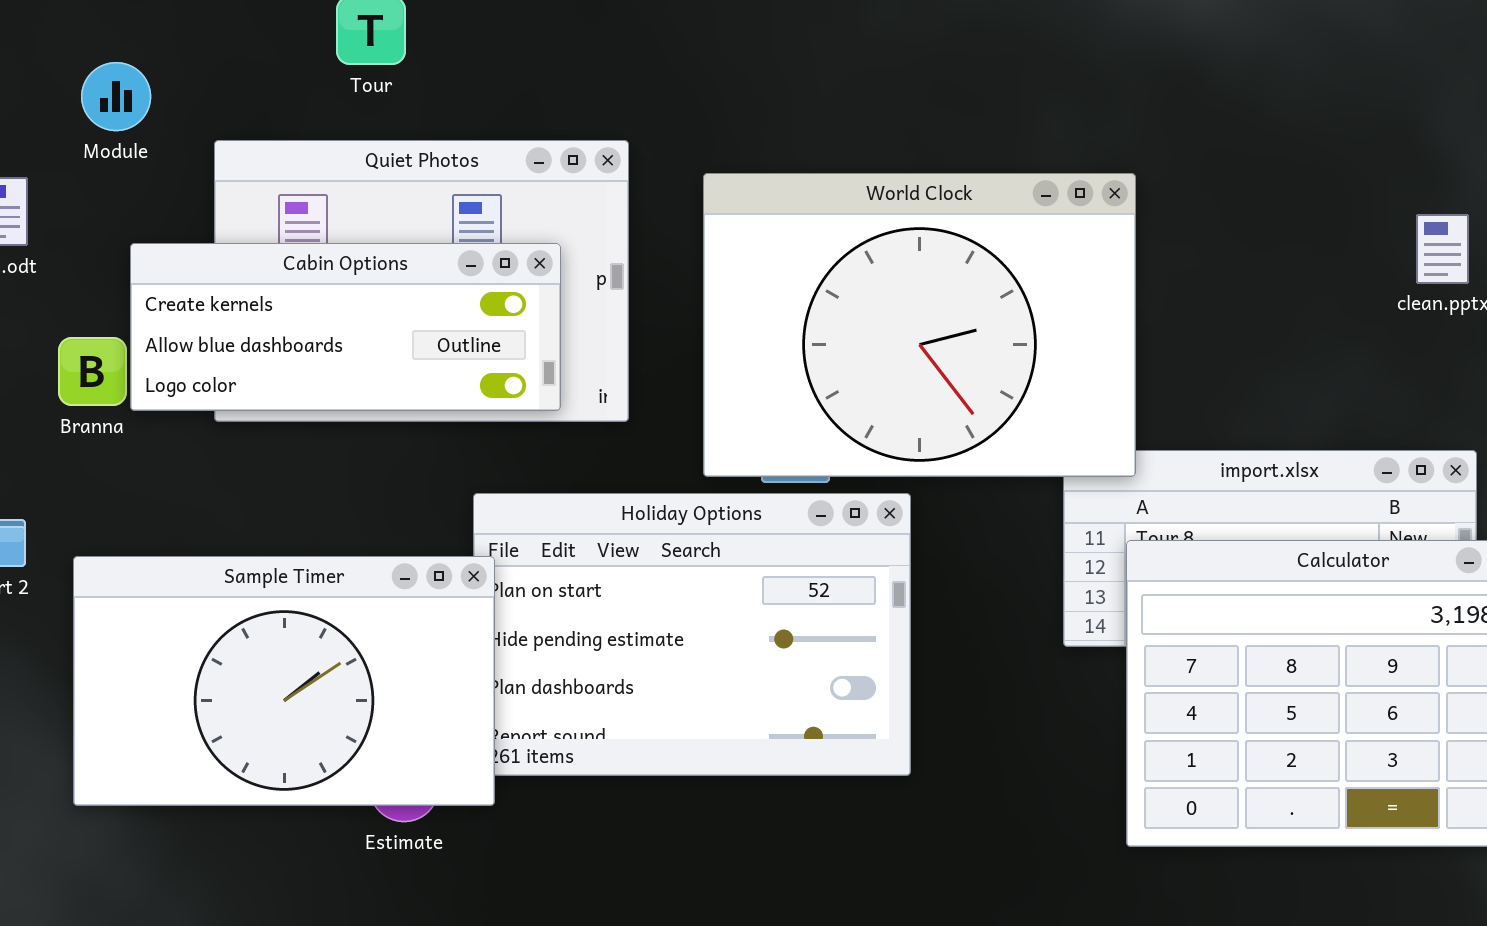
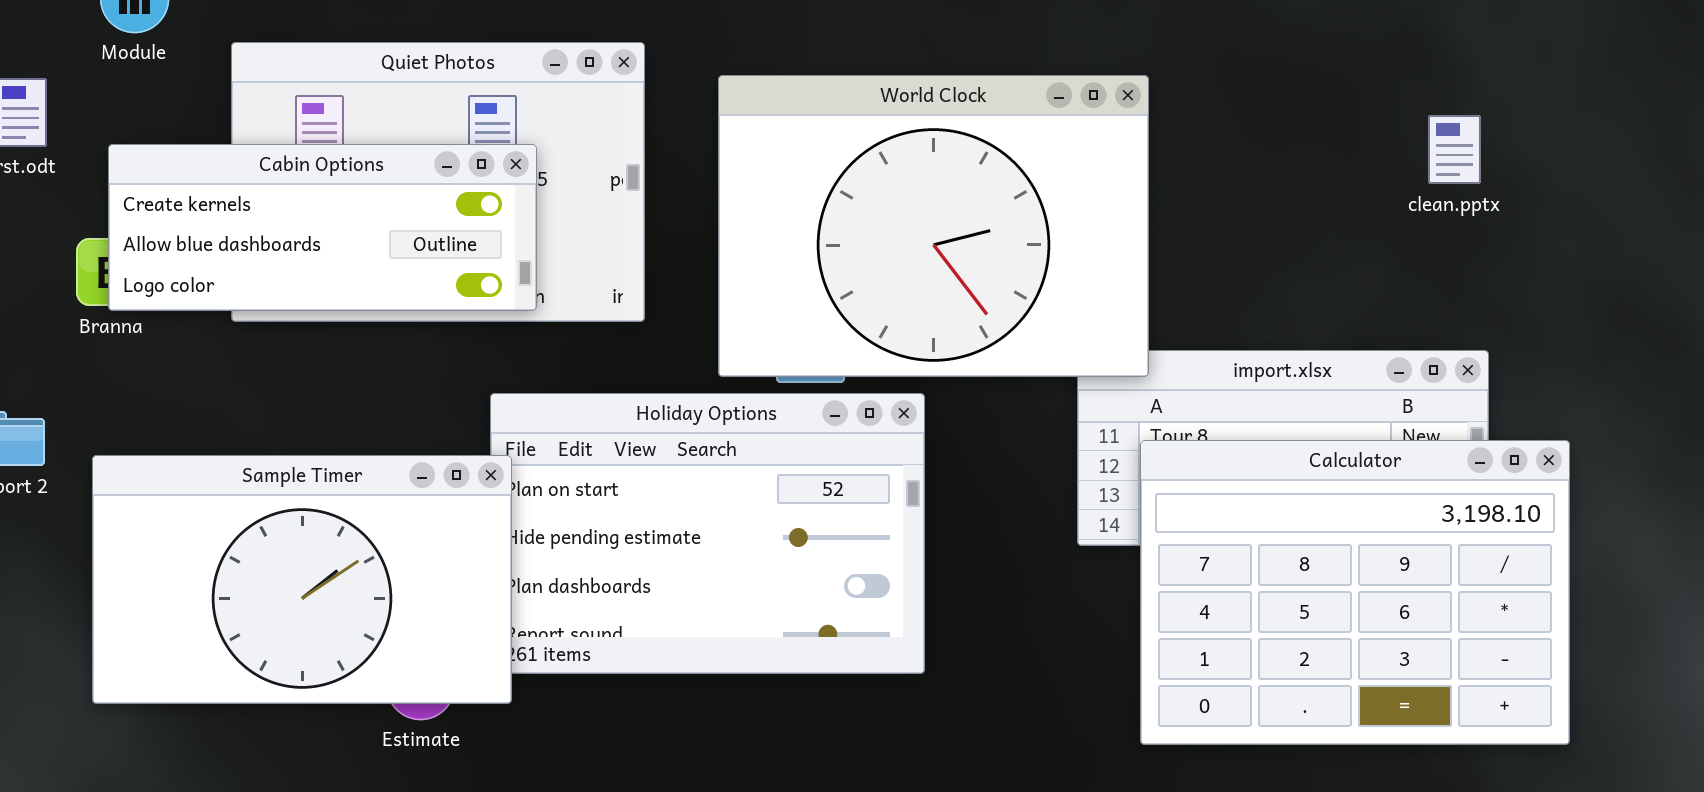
Cabin Options: [130,243,561,411] -> [108,144,537,311], moved

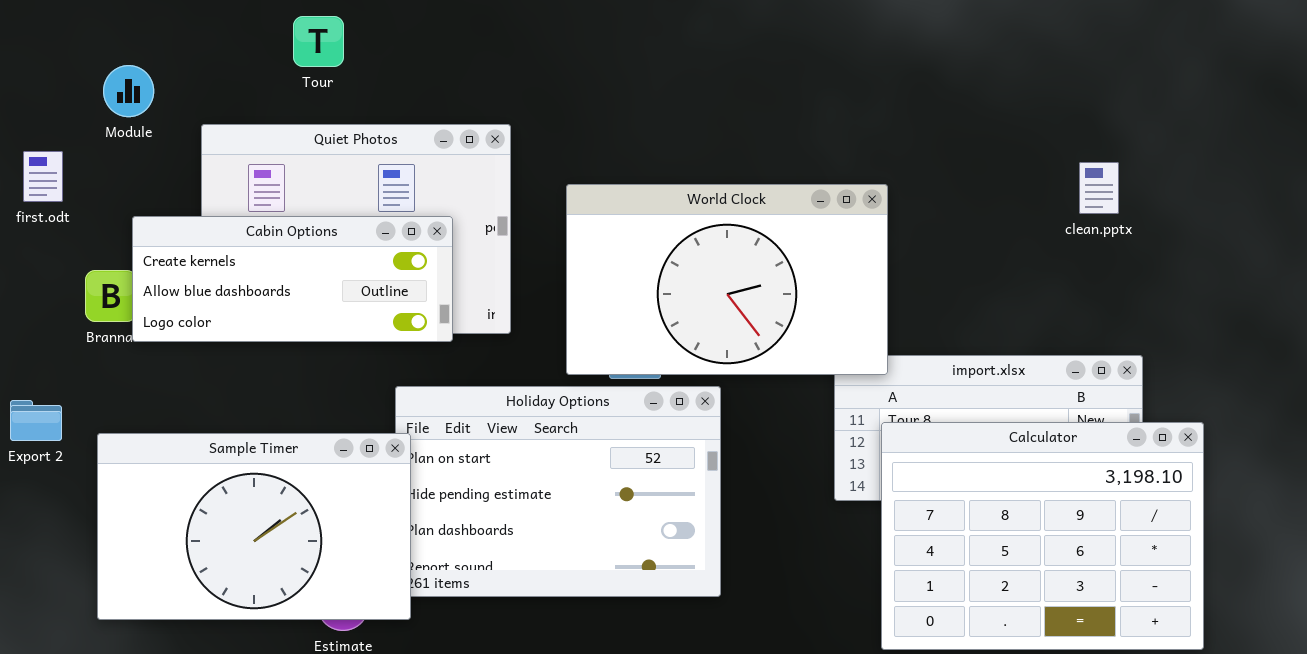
World Clock: [718,75,1149,377] -> [566,184,888,375], resized
clean.pptx: [1428,115,1481,184] -> [1079,162,1119,214], moved
Cabin Options: [108,144,537,311] -> [132,216,453,342], moved

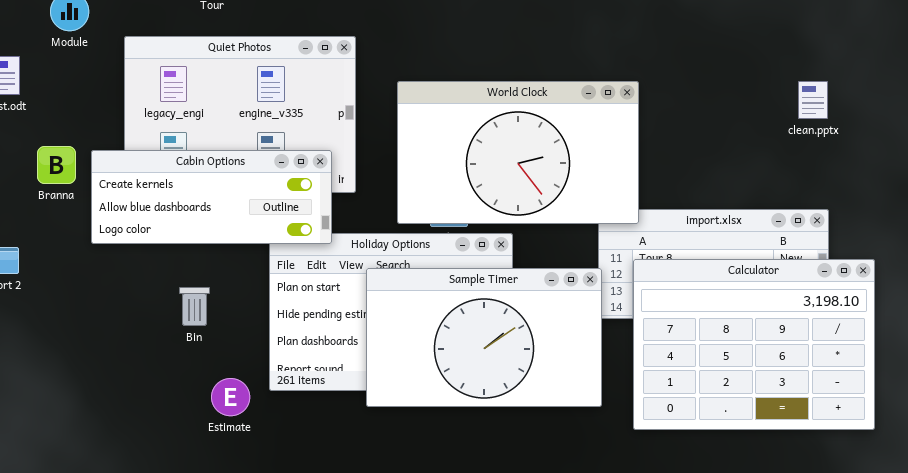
clean.pptx: [1079,162,1119,214] -> [798,81,828,119], moved
Cabin Options: [132,216,453,342] -> [91,150,332,244], moved
Sample Timer: [97,433,411,620] -> [366,268,602,407], moved

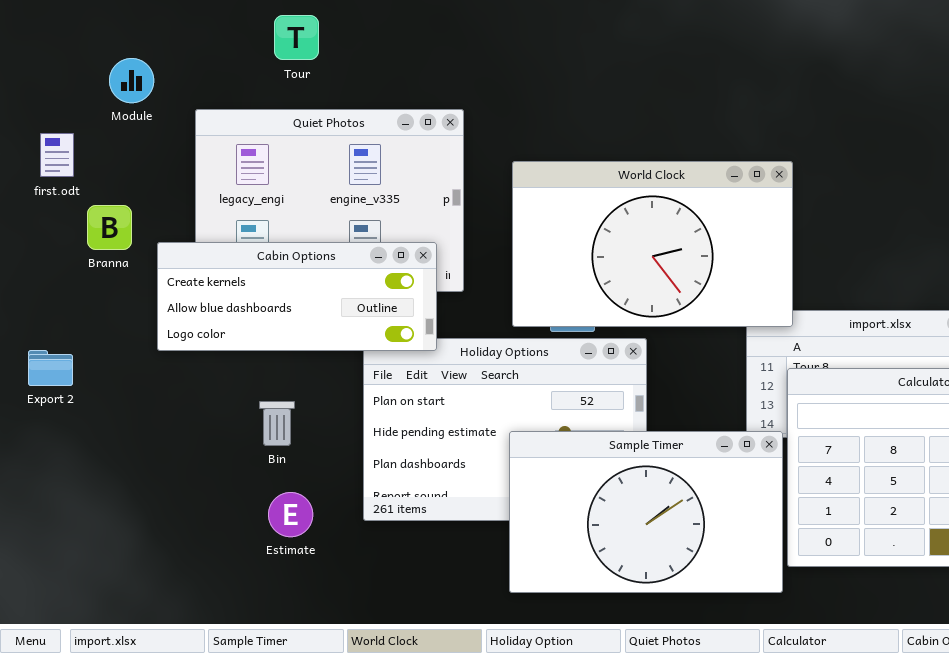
Branna: [37,146,76,184] -> [87,205,132,250], moved
Sample Timer: [366,268,602,407] -> [509,431,783,593], moved
Estimate: [211,378,250,416] -> [268,492,313,537], moved

